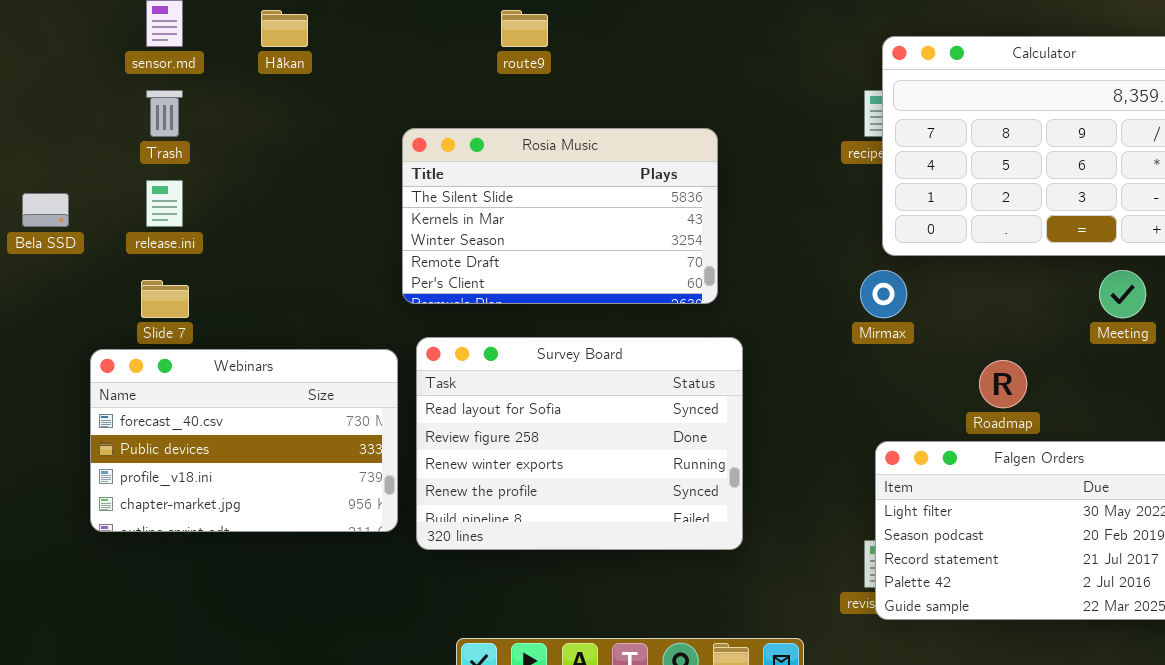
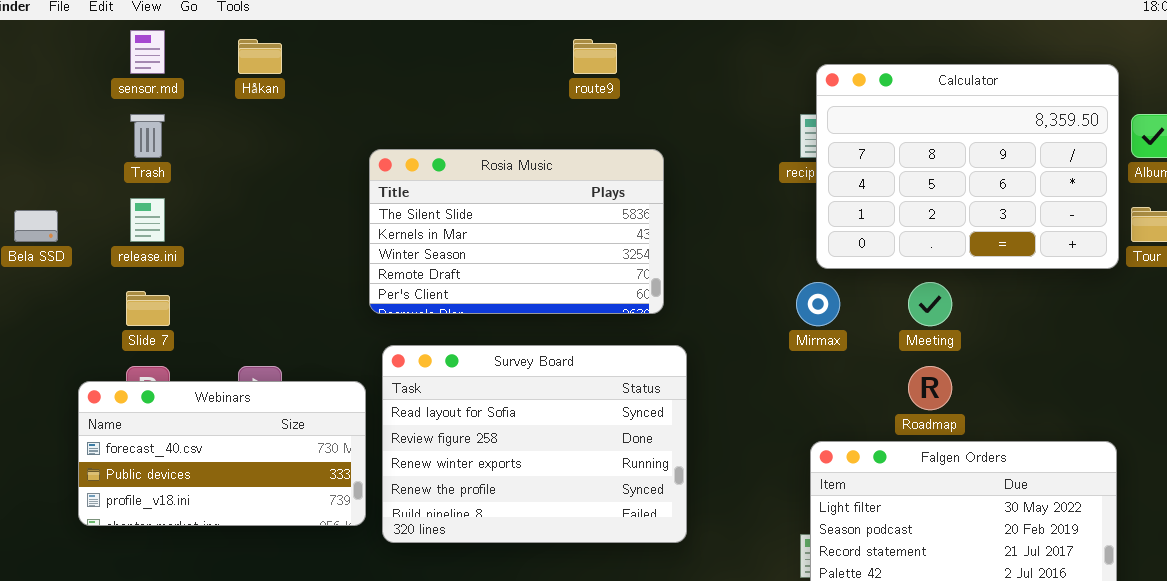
route9: [501,10,548,47] -> [573,39,617,74], moved
Meeting: [1099,270,1146,318] -> [908,282,952,326], moved
Webinars: [90,349,398,532] -> [78,381,366,526], resized

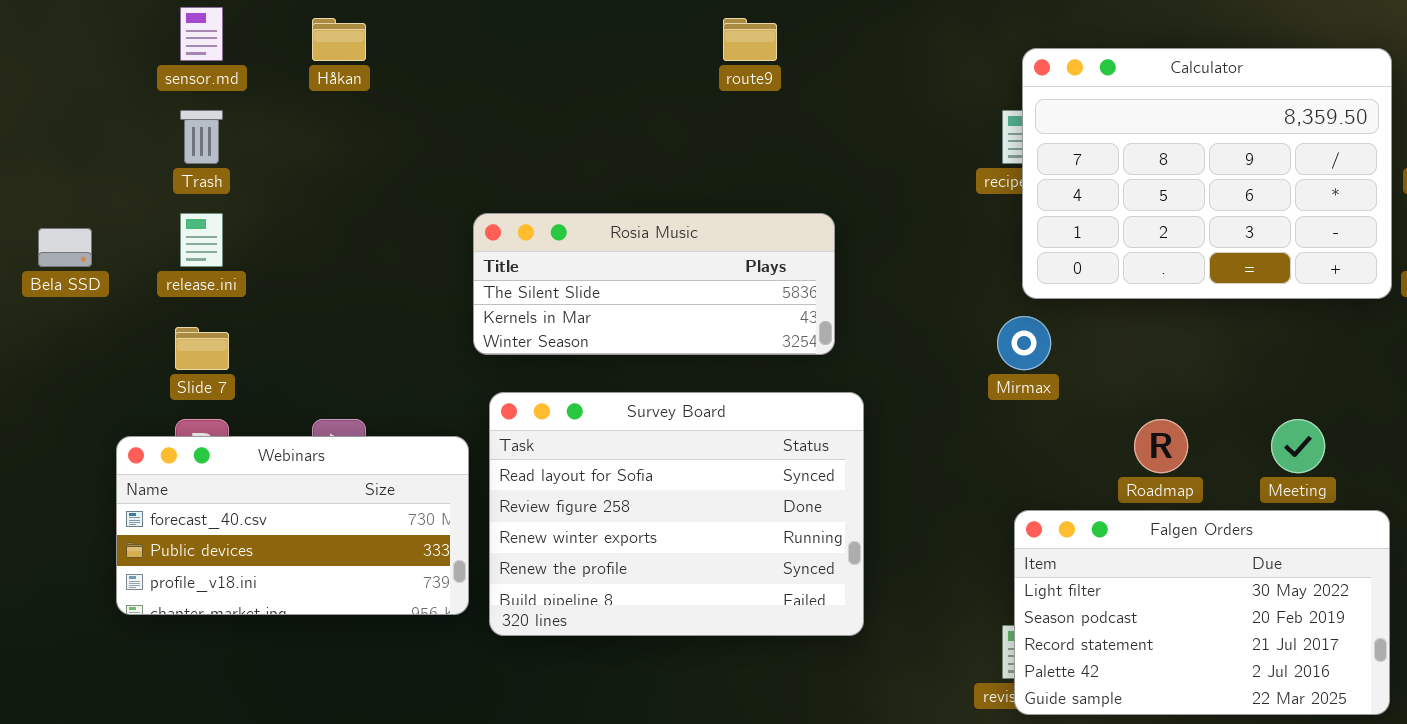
Rosia Music: [369,149,664,314] -> [473,213,835,355], resized
Meeting: [908,282,952,326] -> [1271,419,1325,473], moved

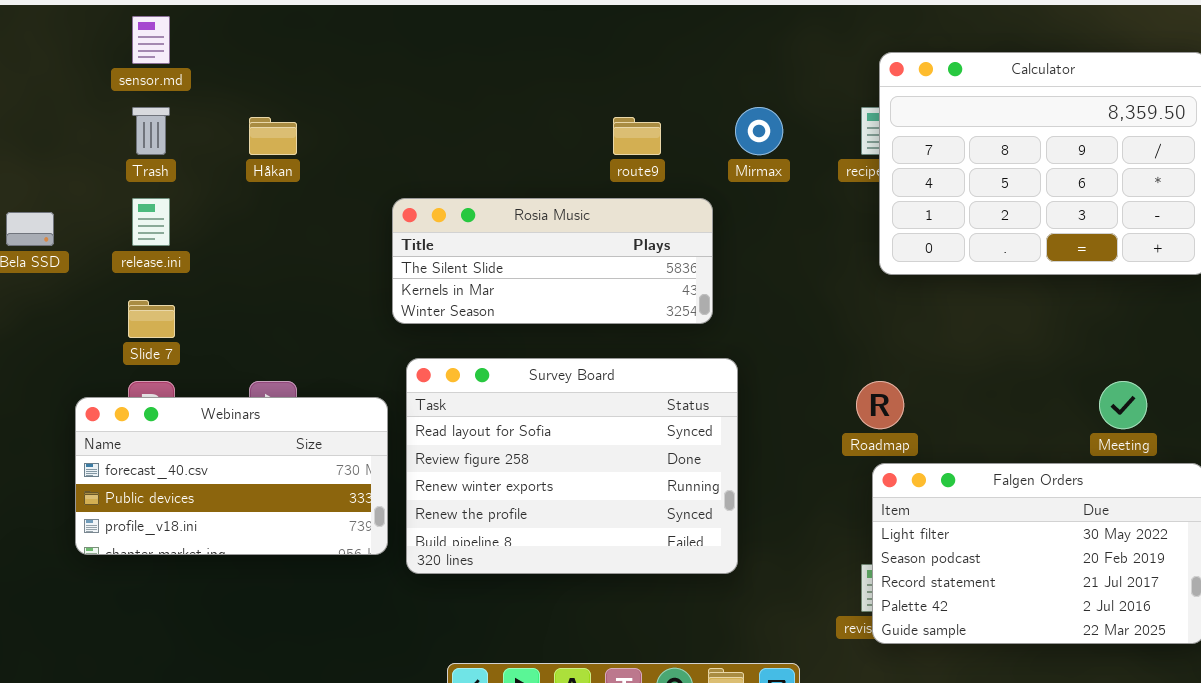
Håkan: [312,18,366,61] -> [249,117,297,155], moved
route9: [723,18,777,61] -> [613,117,661,155], moved
Mirmax: [997,316,1051,370] -> [735,107,783,155], moved
Roadmap: [1134,419,1188,473] -> [856,381,904,429], moved

